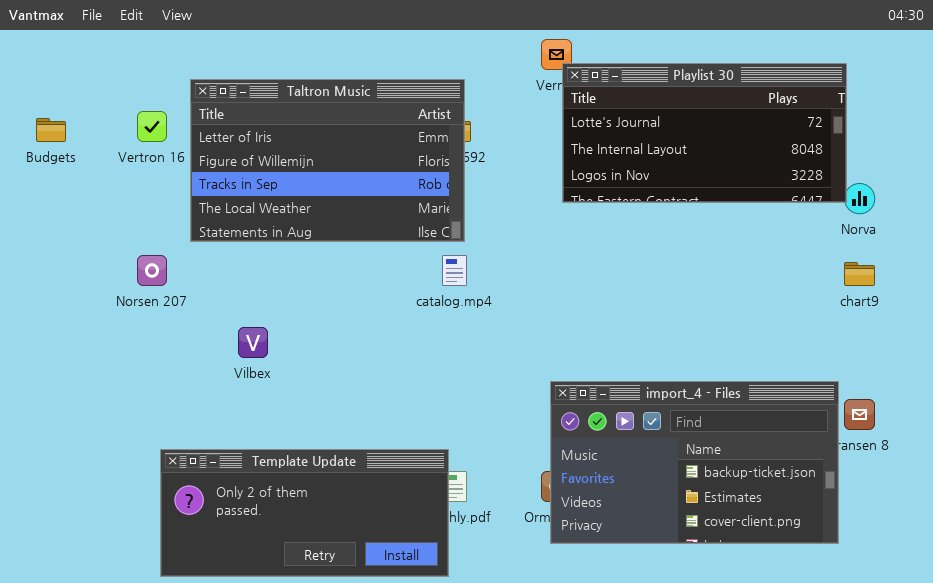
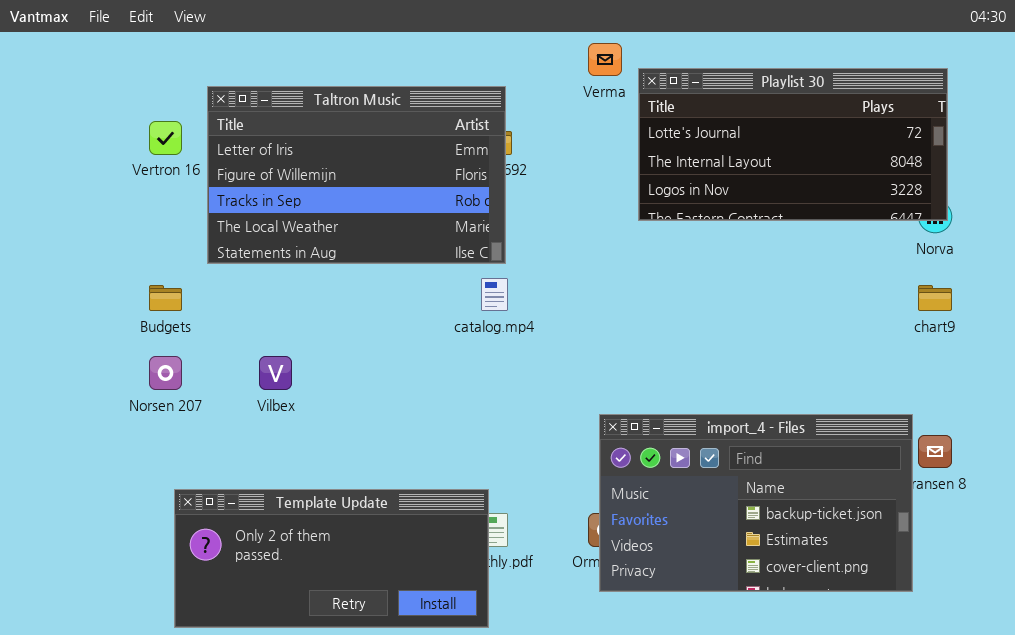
Playlist 30: [562,63,847,203] -> [638,68,948,221], moved
Budgets: [36,118,66,142] -> [149,285,182,311], moved
Norsen 207: [137,255,167,286] -> [149,356,182,390], moved

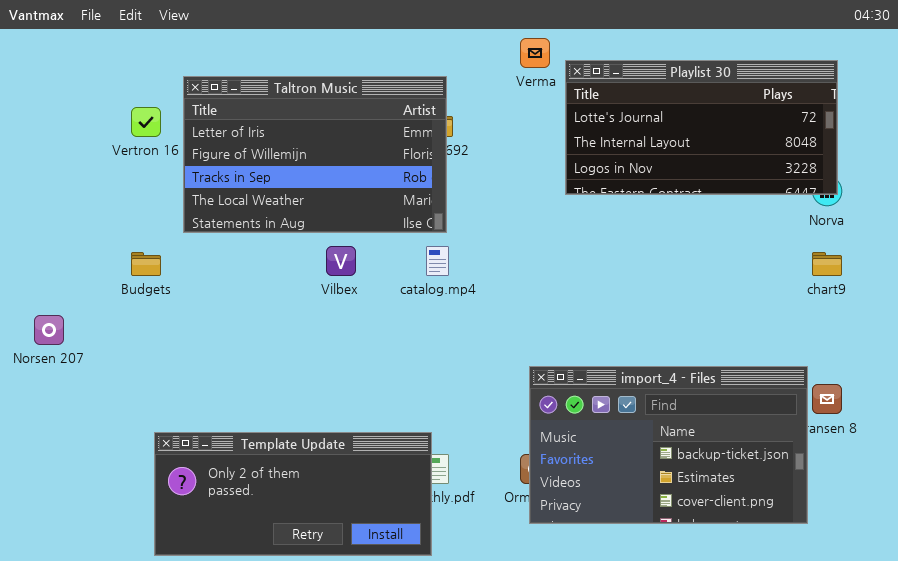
Norsen 207: [149,356,182,390] -> [34,315,64,345], moved
Vilbex: [259,356,292,390] -> [326,246,356,276], moved

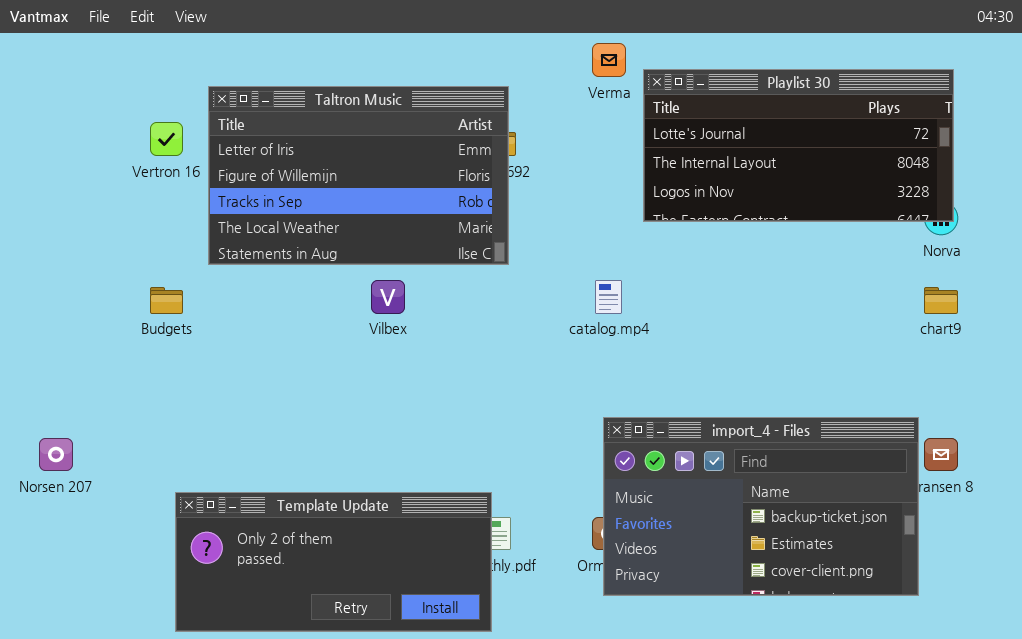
catalog.mp4: [426,246,449,276] -> [595,280,622,314], moved
Norsen 207: [34,315,64,345] -> [39,438,73,471], moved

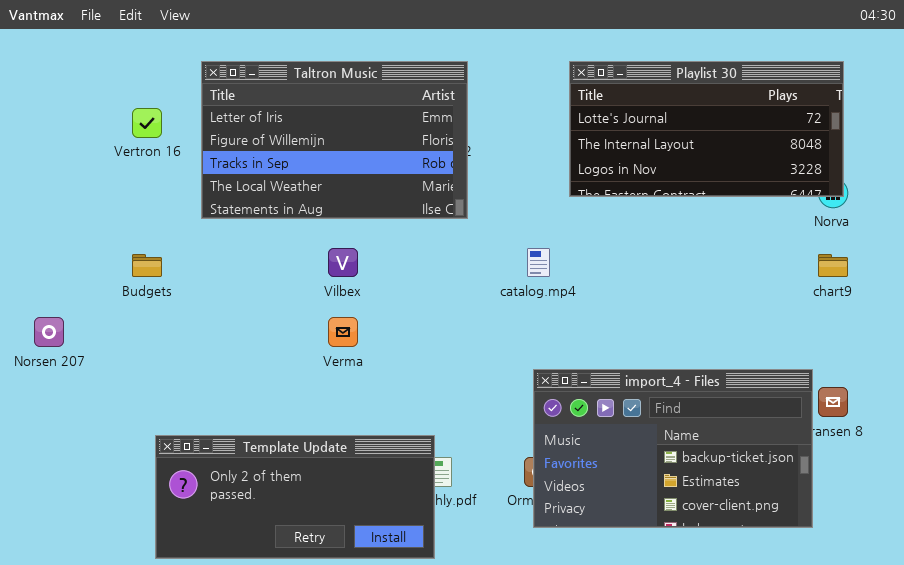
Verma: [592,43,626,77] -> [328,317,358,347], moved
Taltron Music: [208,86,509,265] -> [201,61,468,219], moved
Norsen 207: [39,438,73,471] -> [34,317,64,347], moved

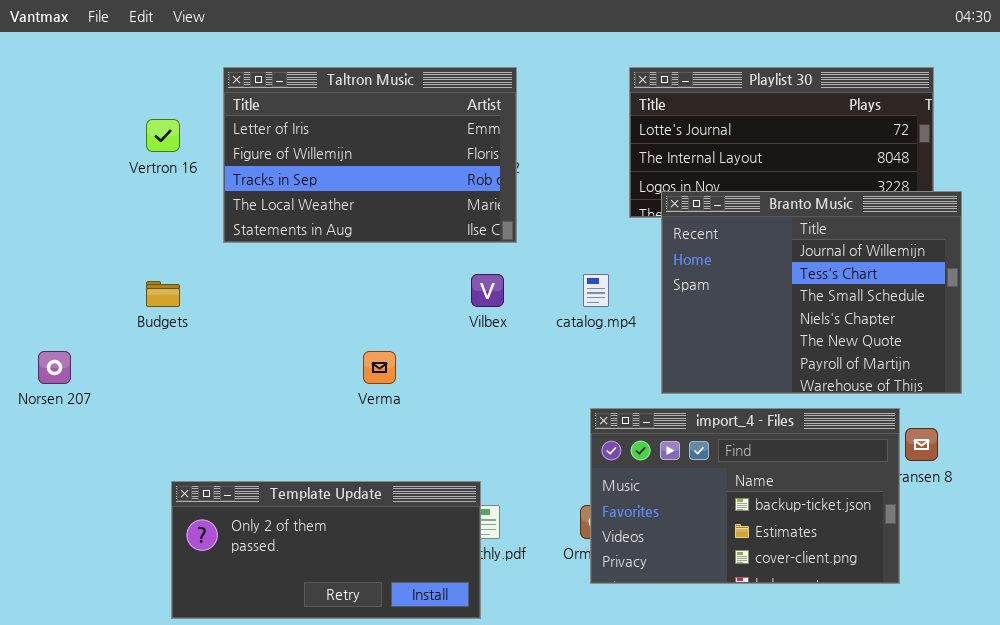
Branto Music: none -> [661,191,962,394], opened
Vilbex: [328,248,358,277] -> [471,274,504,307], moved

